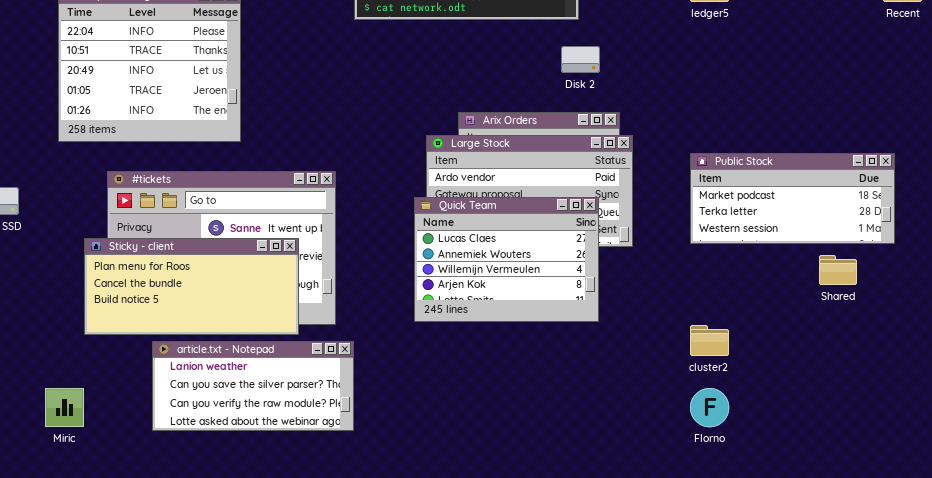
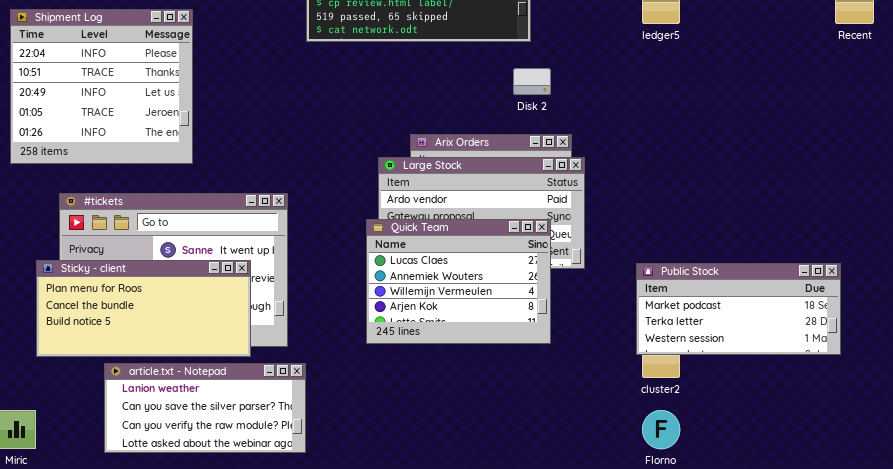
Public Stock: [690,153,895,244] -> [636,263,841,355], moved

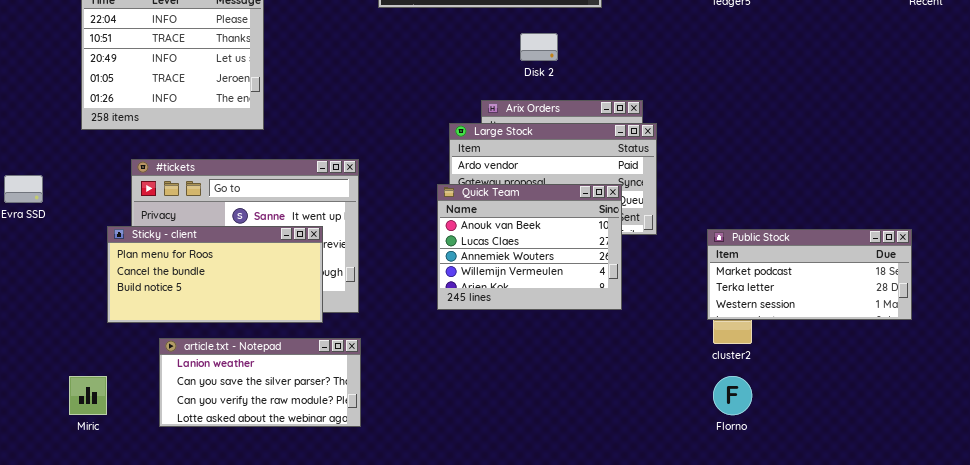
Disk 2: [513,68,551,95] -> [520,33,558,61], moved
Quick Team: [366,219,551,344] -> [437,184,622,310], scrolled up 1 row
article.txt - Notepad: [104,363,306,453] -> [159,338,361,427], moved

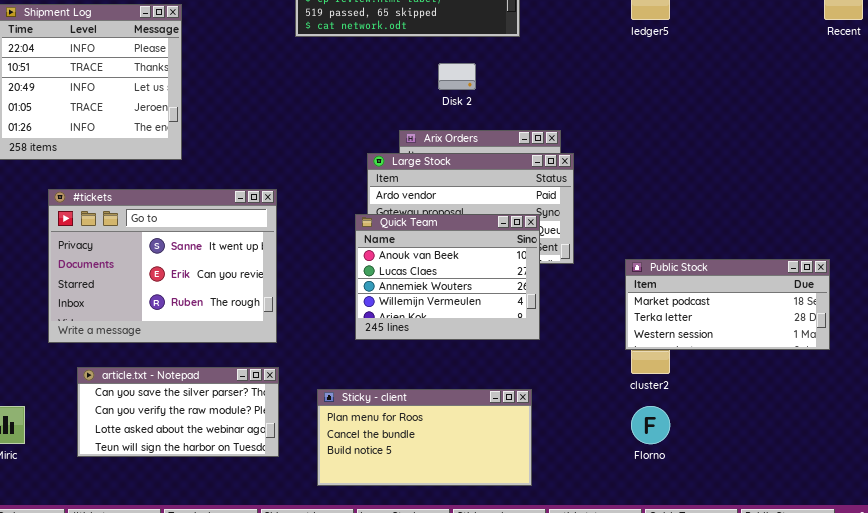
Sticky - client: [107,226,323,323] -> [317,389,532,486], moved
article.txt - Notepad: [159,338,361,427] -> [77,367,279,457], scrolled down 1 row

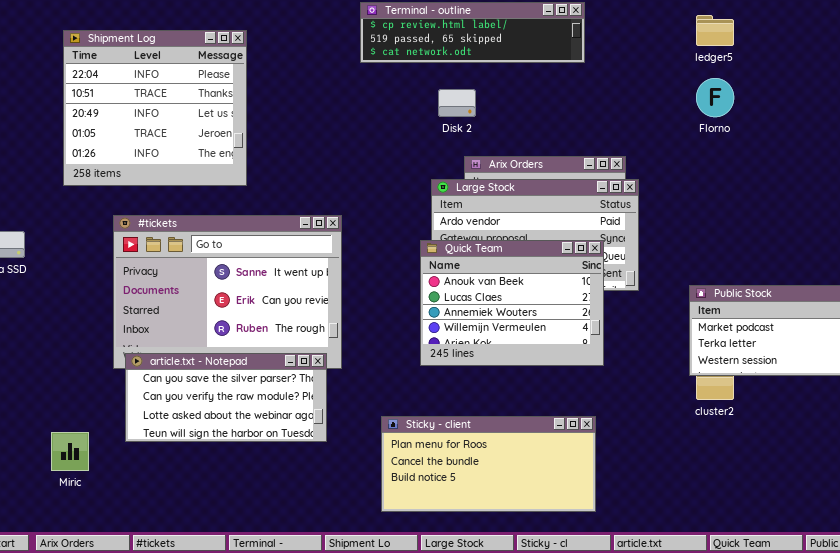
Disk 2: [438,63,476,90] -> [438,89,476,117], moved
article.txt - Notepad: [77,367,279,457] -> [125,353,327,442], moved
Florno: [631,406,670,444] -> [696,78,734,117], moved

